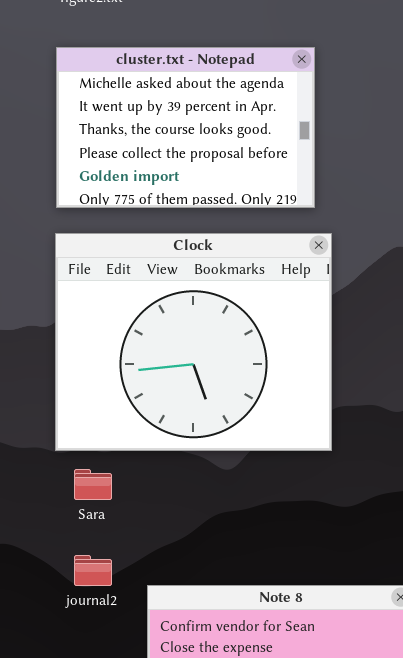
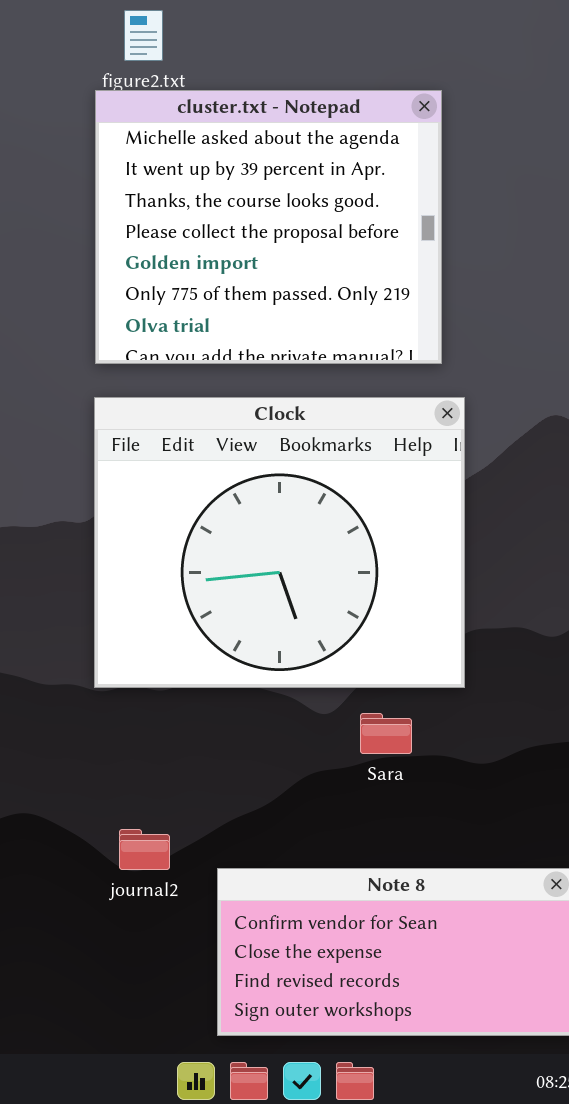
cluster.txt - Notepad: [56,47,315,208] -> [95,90,442,364], resized
Sara: [74,469,112,500] -> [360,713,412,754], moved

